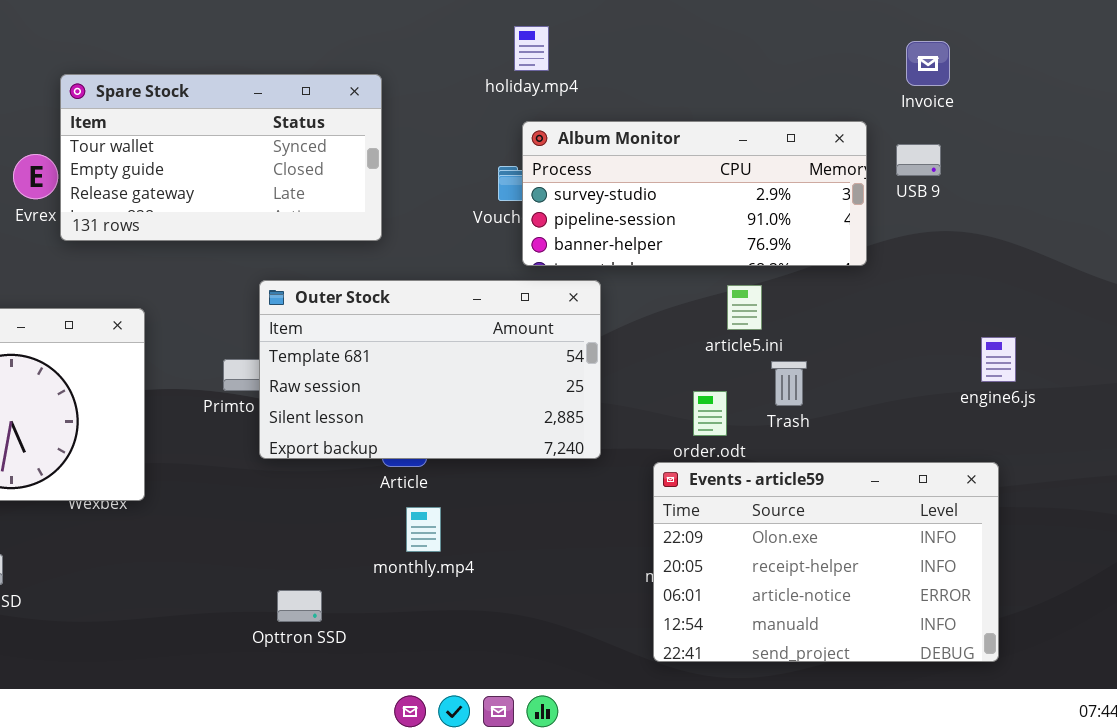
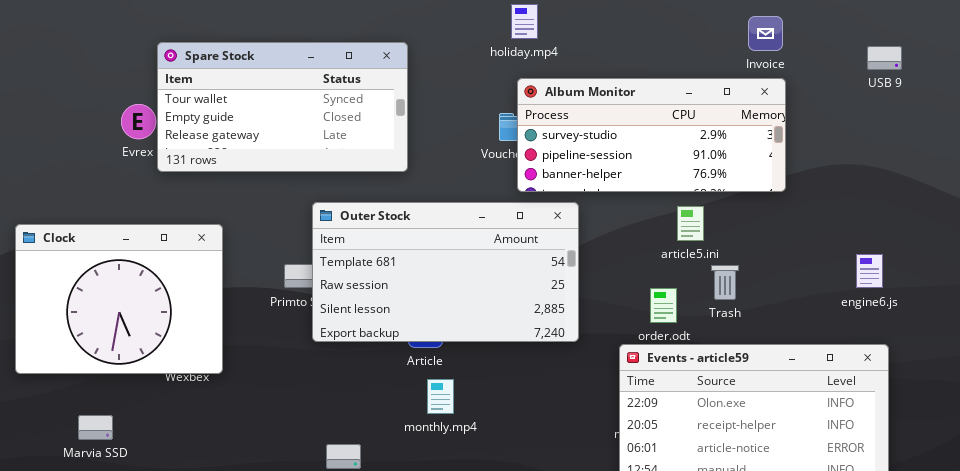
Invoice: [906,41,950,86] -> [748,16,783,51], moved
USB 9: [896,144,941,176] -> [867,46,902,70], moved
engine6.js: [981,337,1016,382] -> [856,254,883,288], moved

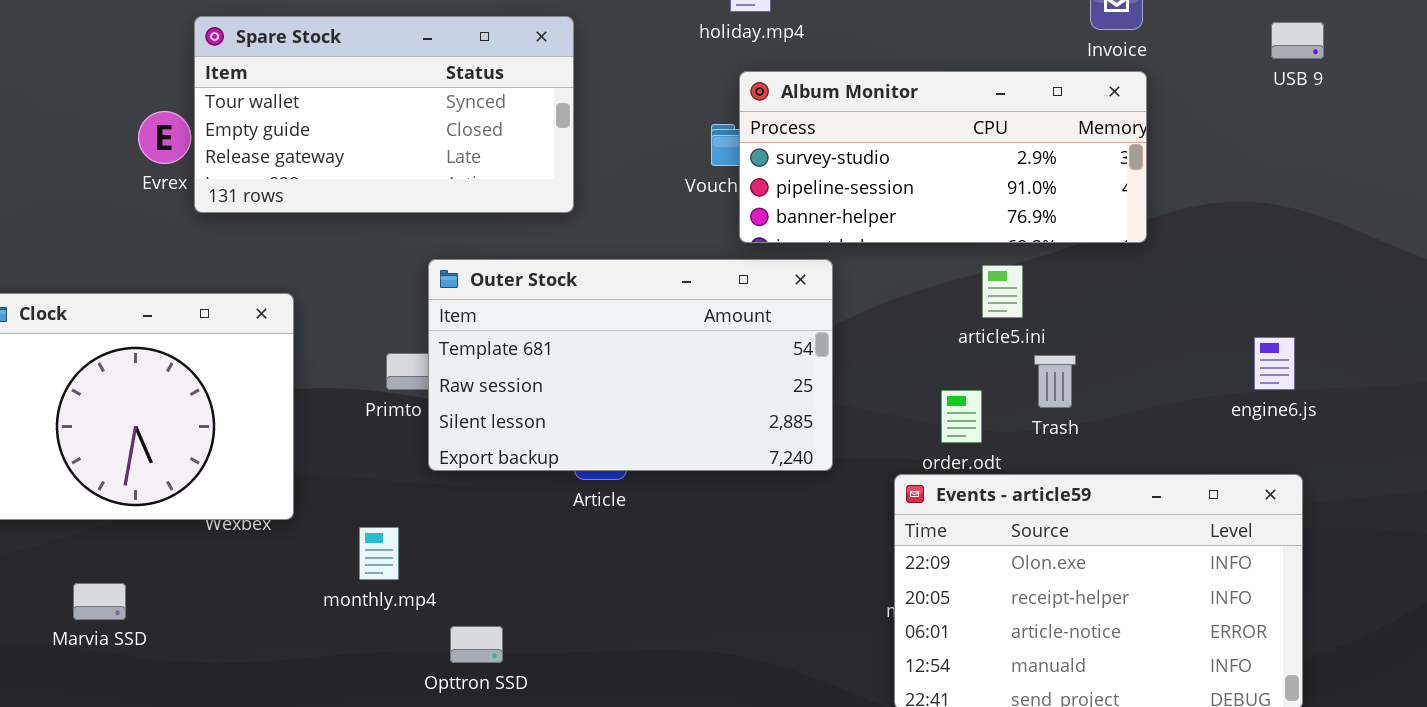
monthly.mp4: [427,379,454,414] -> [359,527,399,580], moved

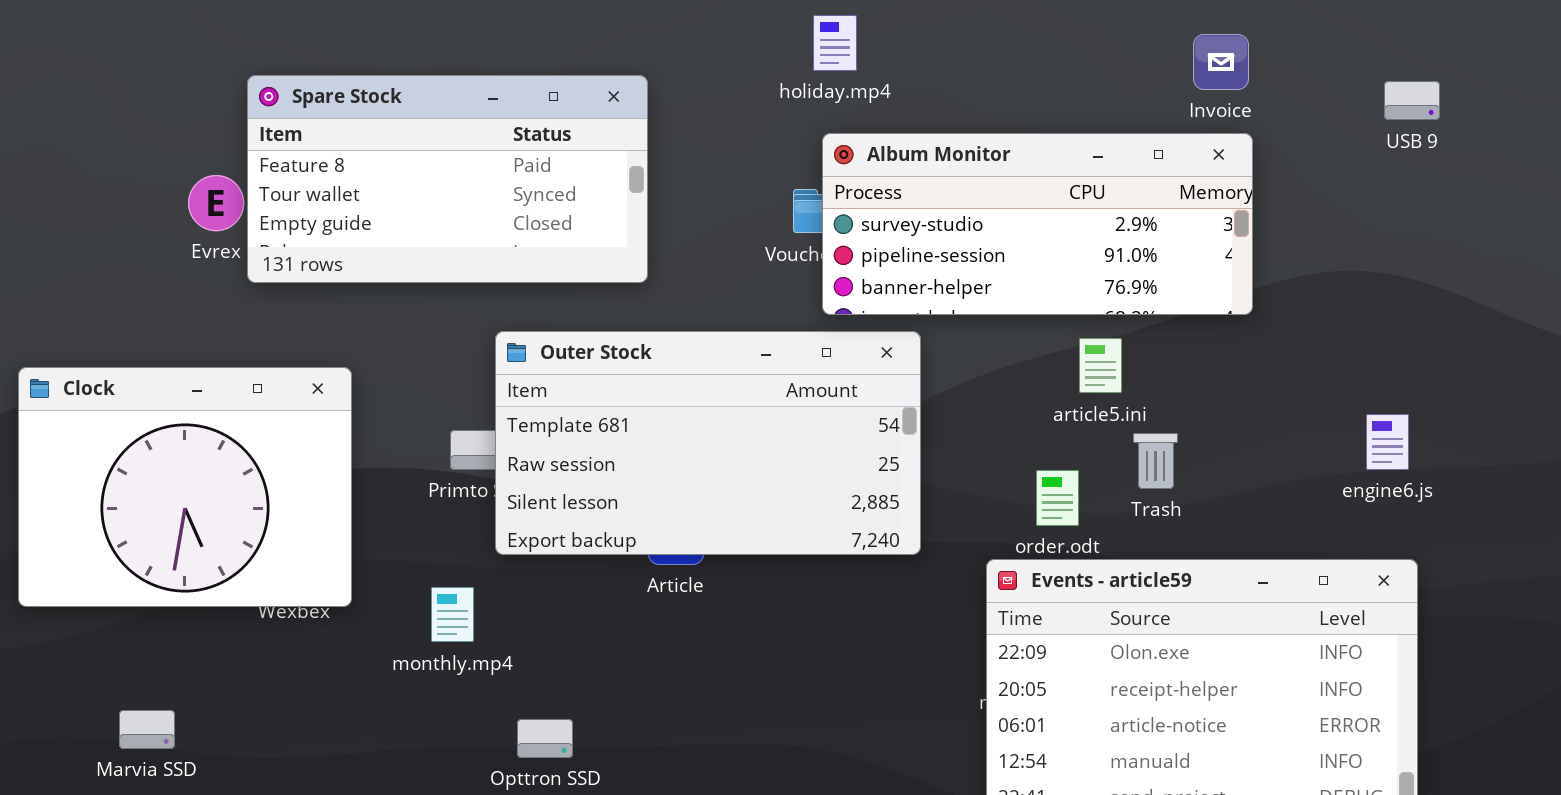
Spare Stock: [194,16,574,213] -> [247,75,648,283], scrolled up 1 row
monthly.mp4: [359,527,399,580] -> [431,587,474,642], moved
Marvia SSD: [73,583,126,620] -> [119,710,175,749], moved

